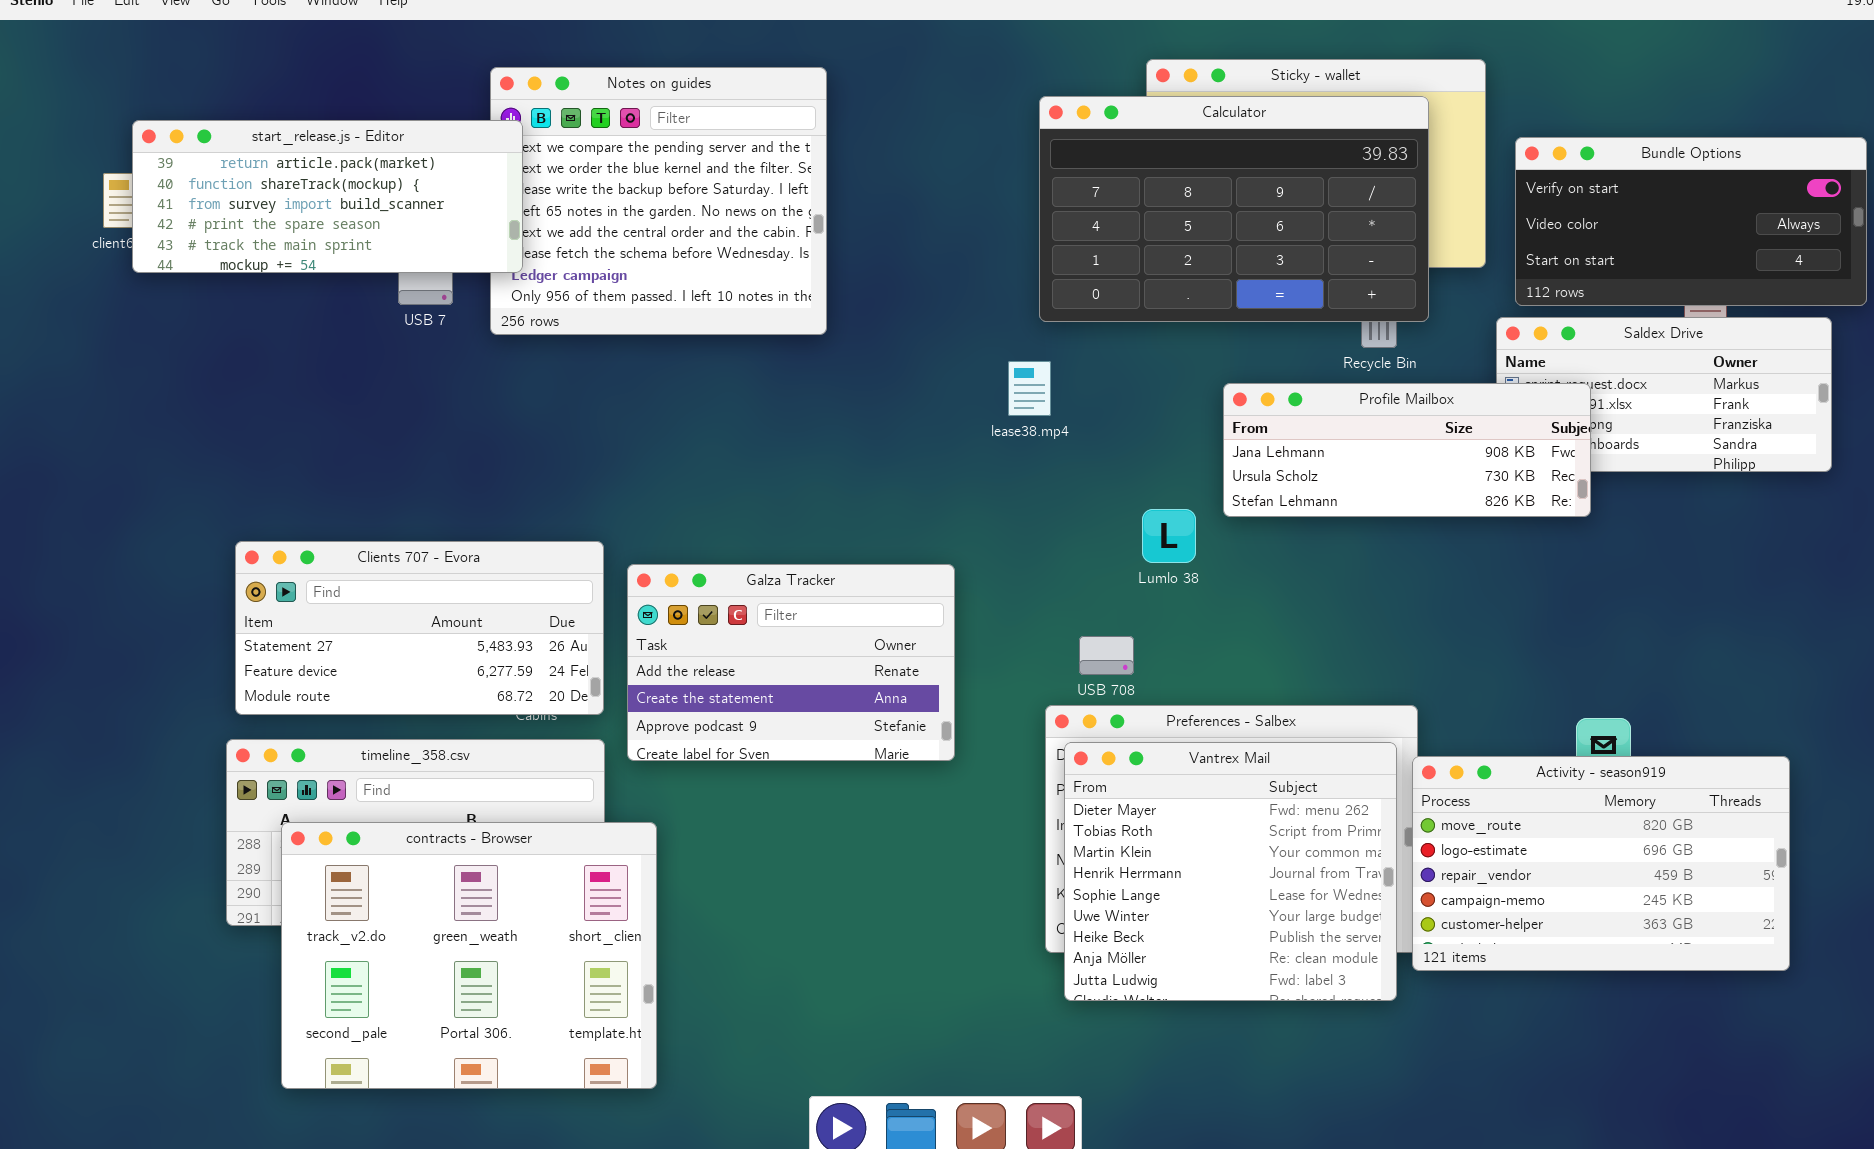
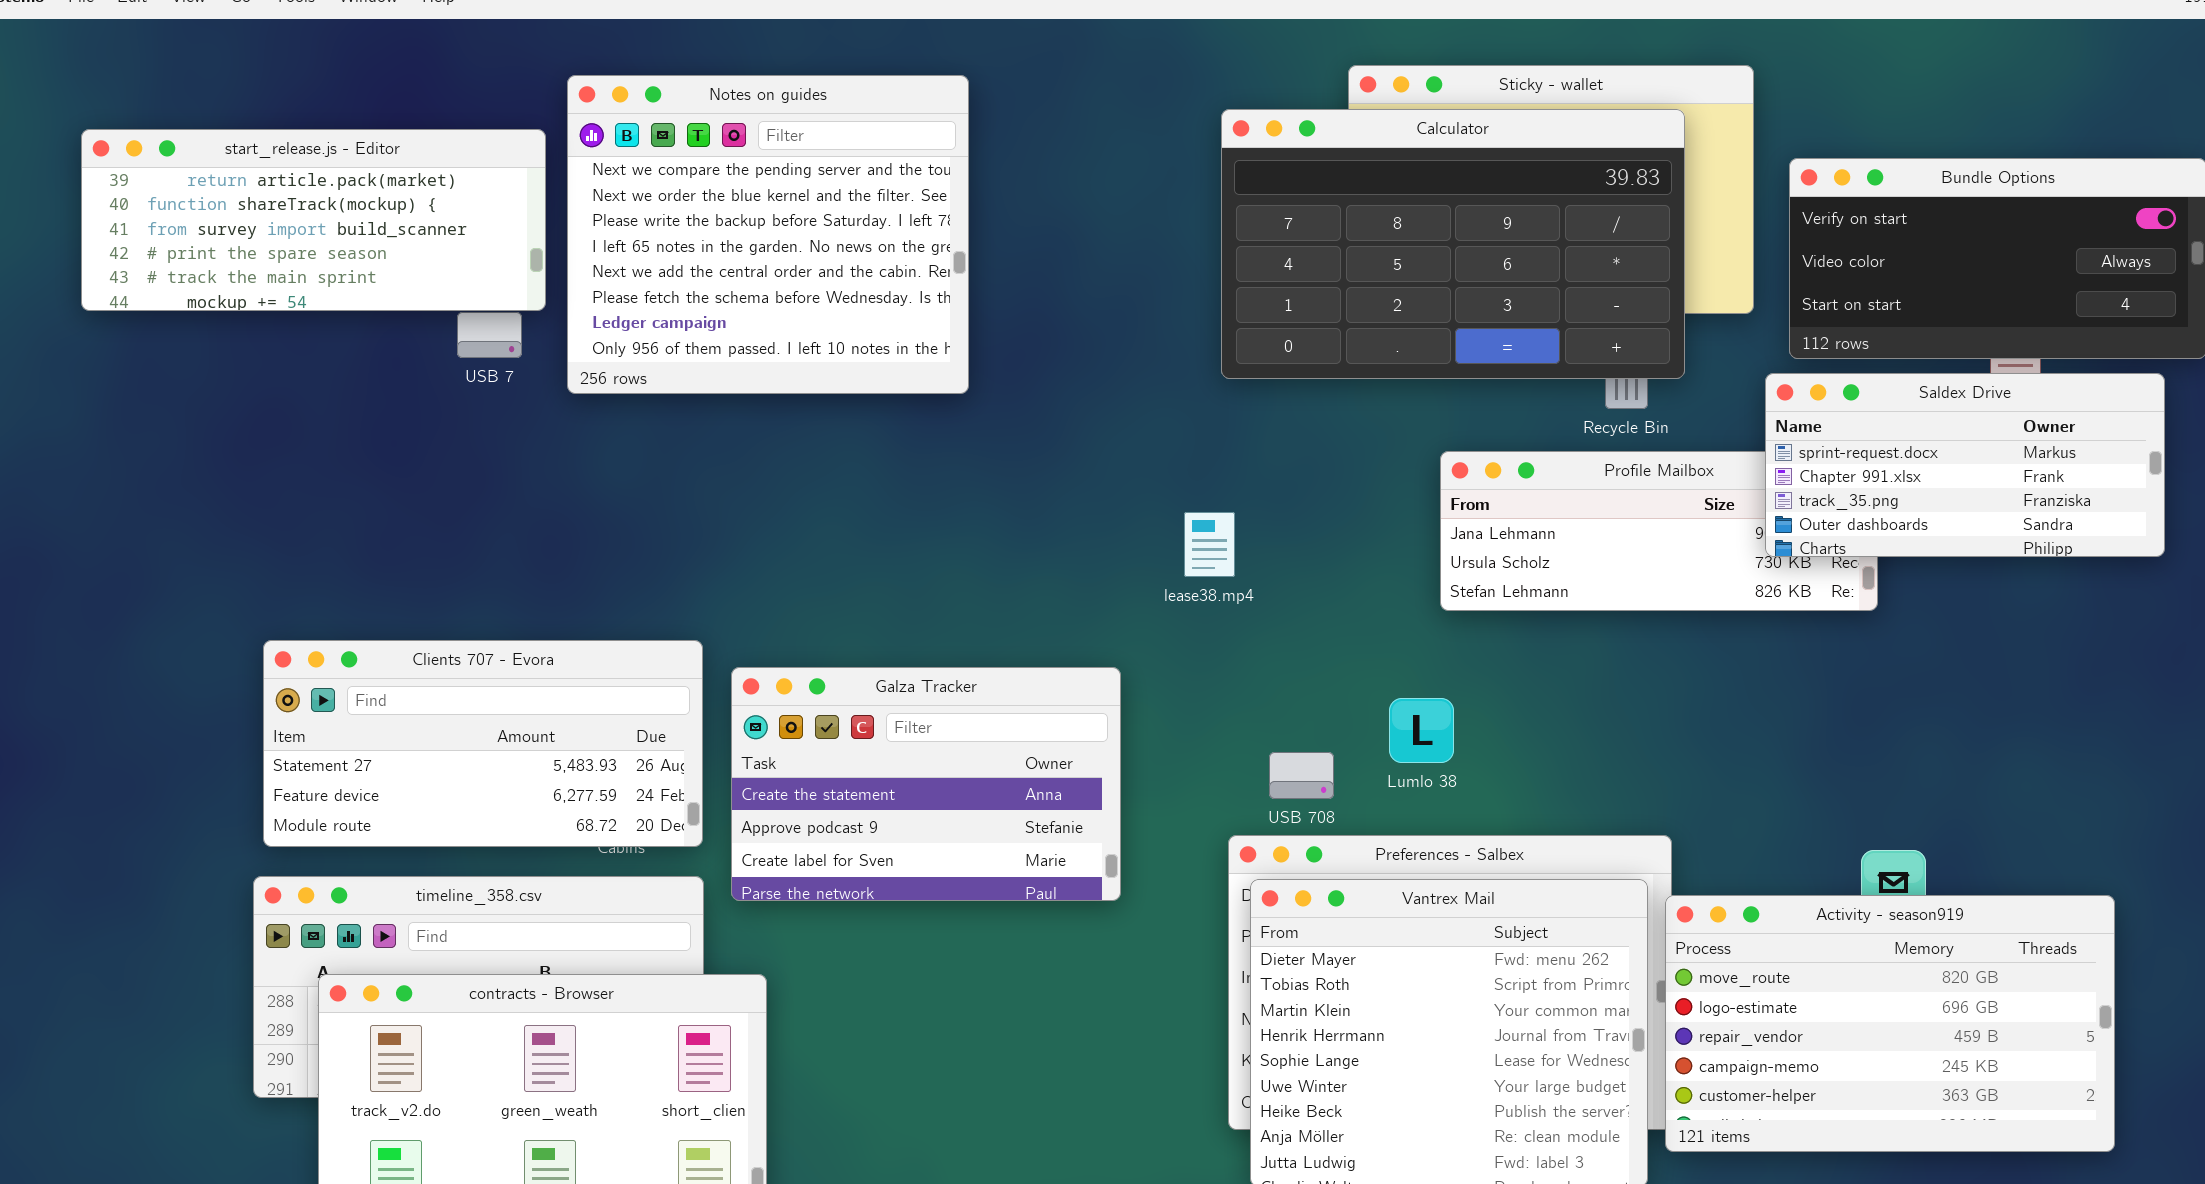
start_release.js - Editor: [132,120,523,273] -> [81,129,546,311], moved
Saldex Drive: [1496,317,1832,472] -> [1765,373,2165,557], raised
lease38.mp4: [1008,361,1051,416] -> [1184,512,1235,577], moved
Lumlo 38: [1142,509,1196,563] -> [1389,698,1454,763], moved
Galza Tracker: [627,564,955,761] -> [731,667,1121,901], scrolled down 1 row

